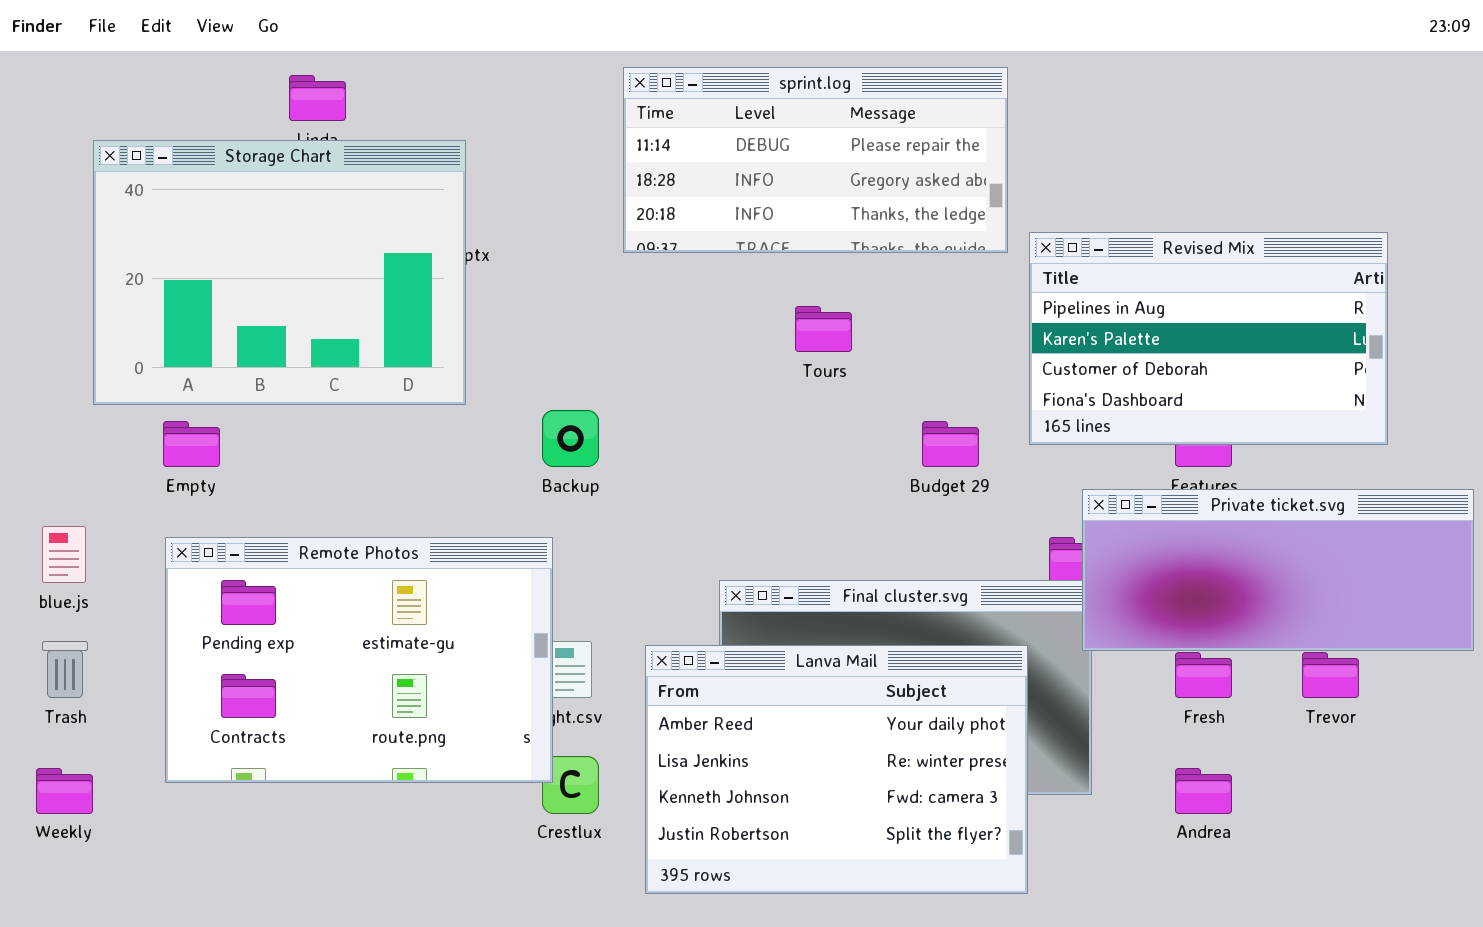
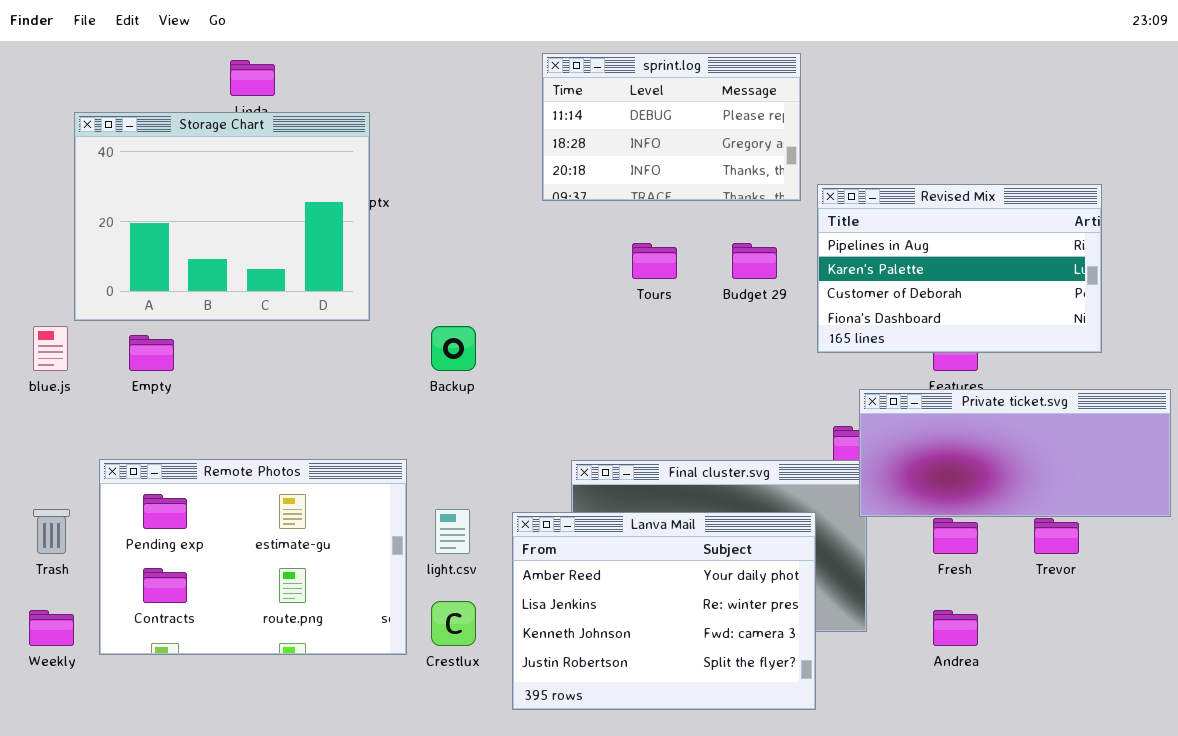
sprint.log: [623,67,1008,253] -> [542,53,801,201], resized
Budget 29: [922,421,979,467] -> [732,243,777,279], moved
blue.js: [42,526,86,583] -> [33,326,68,371], moved
Remote Photos: [165,537,553,783] -> [99,459,407,655], moved

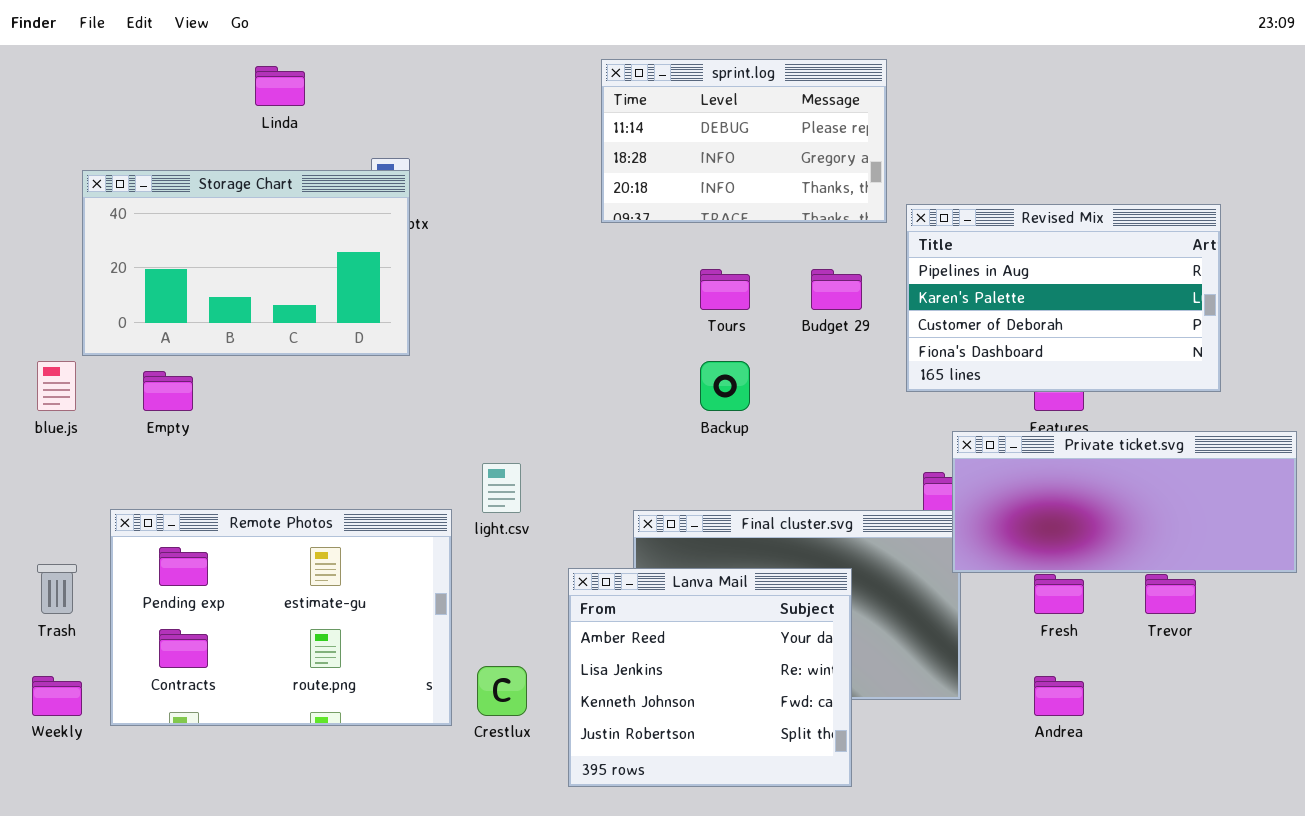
Storage Chart: [74,112,370,321] -> [82,170,410,356], resized
Backup: [431,326,476,371] -> [700,361,750,411], moved
light.csv: [435,509,470,554] -> [482,463,521,513], moved
Lanva Mail: [512,512,816,710] -> [568,568,852,787], resized

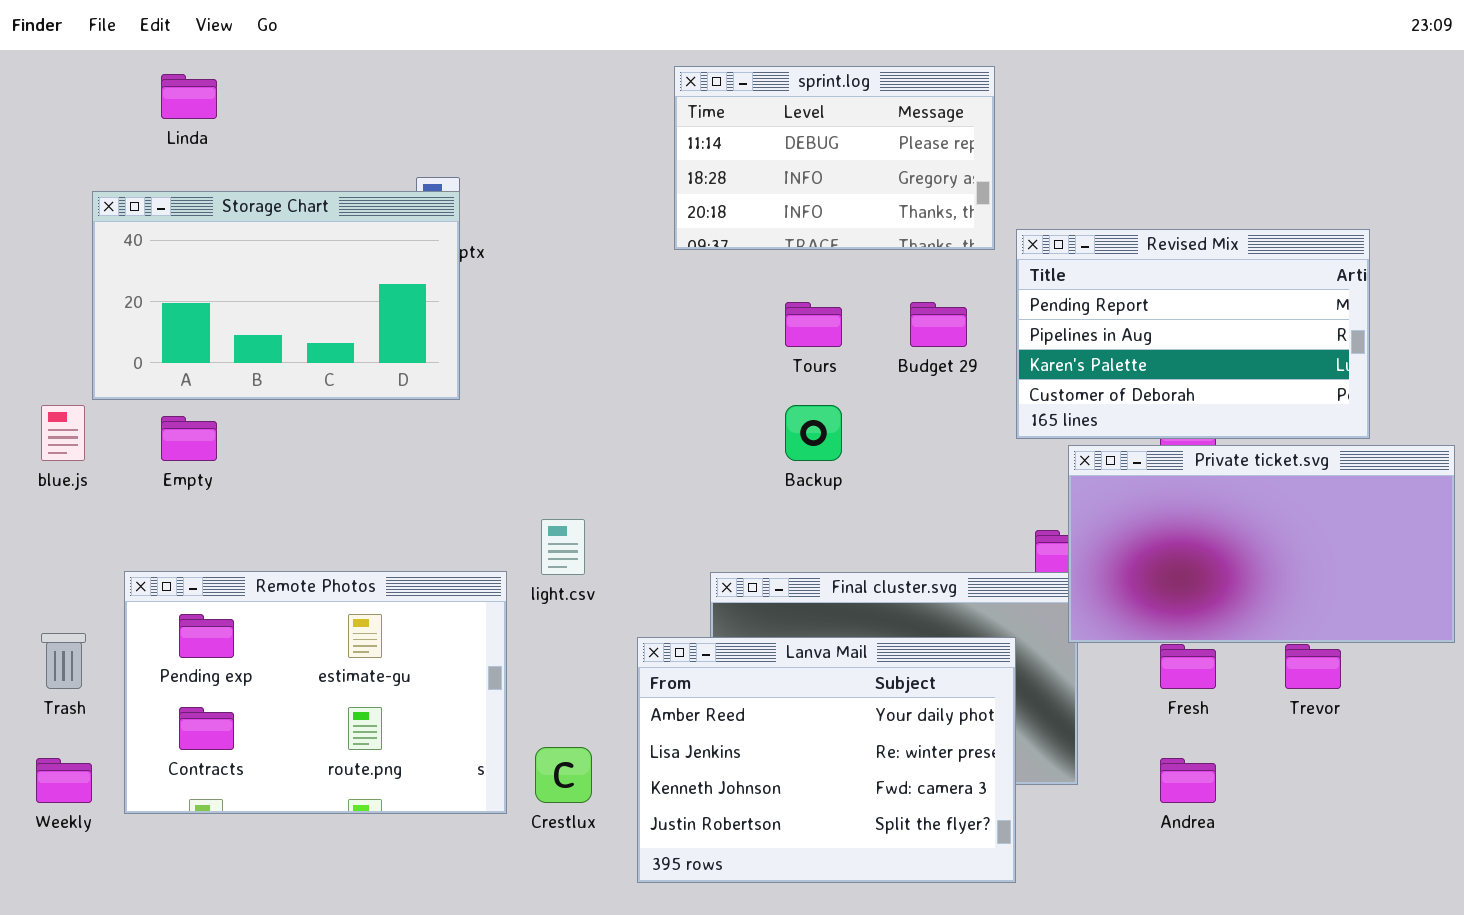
Linda: [255,66,305,106] -> [161,74,217,119], moved
Revised Mix: [906,204,1221,392] -> [1016,229,1370,439], scrolled up 1 row
Private ticket.svg: [952,431,1297,573] -> [1068,445,1455,643], resized
Lanva Mail: [568,568,852,787] -> [637,637,1016,883], resized

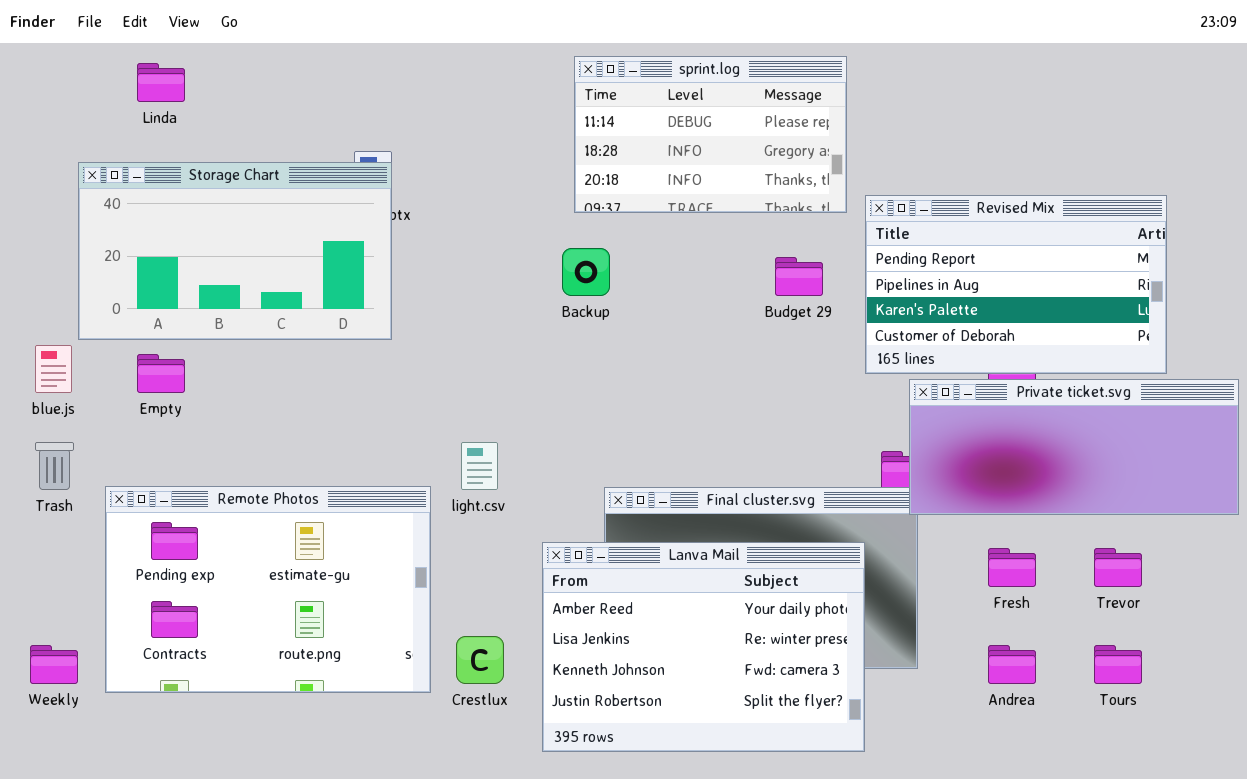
Tours: [785,302,842,347] -> [1094,645,1142,684], moved
Backup: [785,405,842,461] -> [562,248,610,296], moved
Private ticket.svg: [1068,445,1455,643] -> [909,379,1239,515], resized
Trash: [41,633,86,689] -> [35,442,74,490], moved

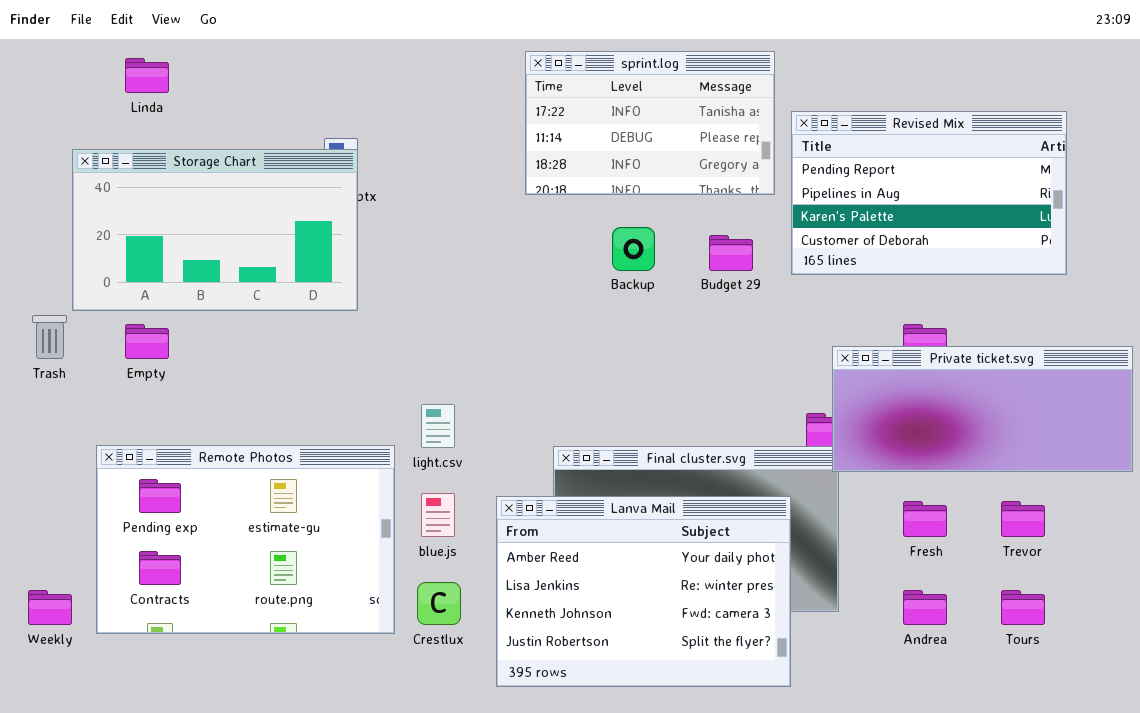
sprint.log: [574,56,847,213] -> [525,51,775,195], scrolled up 1 row
Revised Mix: [865,195,1167,374] -> [791,111,1067,275], moved
Backup: [562,248,610,296] -> [612,227,655,271], moved
blue.js: [35,345,72,393] -> [421,493,455,537], moved
Trash: [35,442,74,490] -> [32,315,67,359], moved

